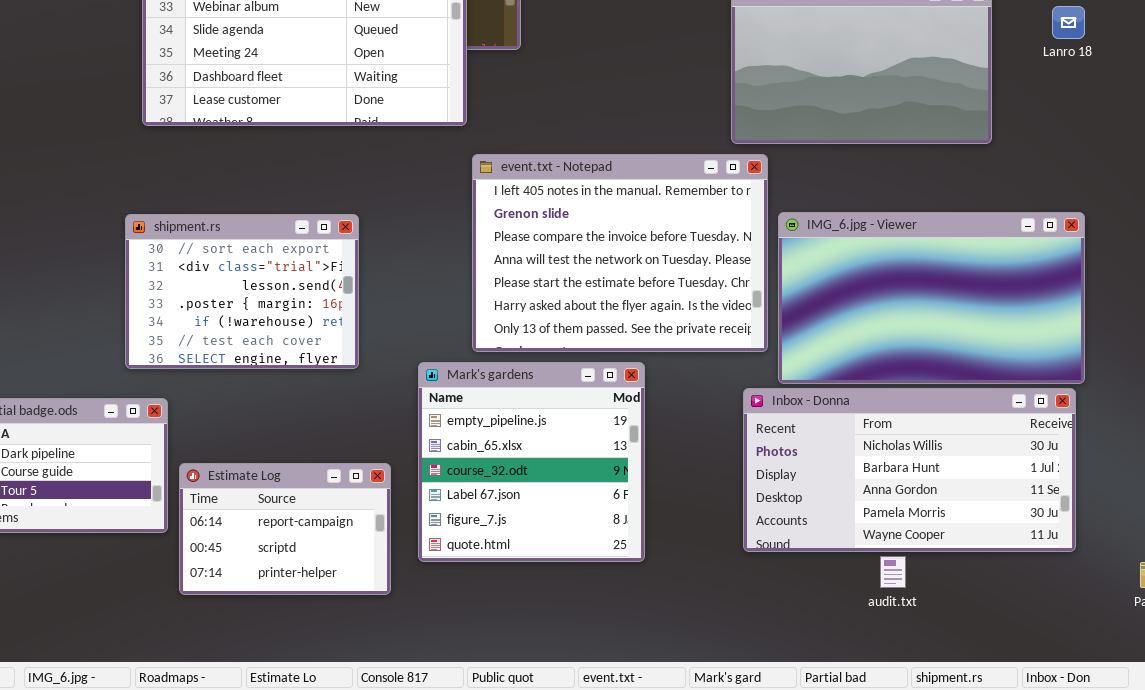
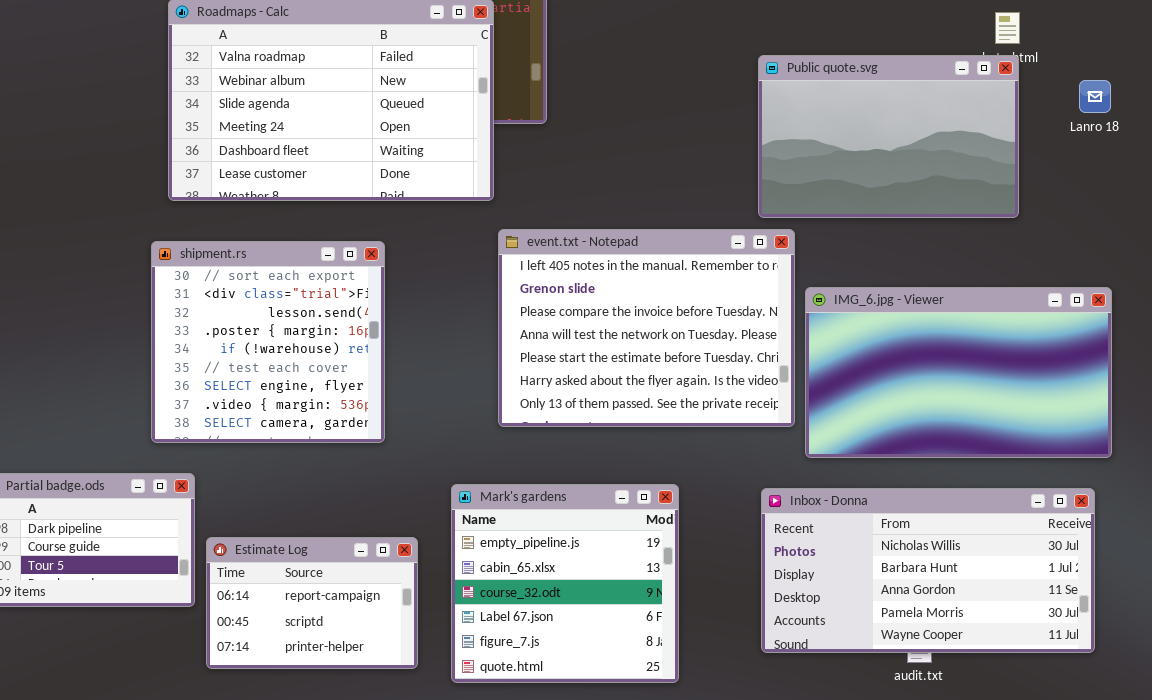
shipment.rs: [125,214,359,369] -> [151,241,385,443], resized
Mark's gardens: [418,362,645,562] -> [451,484,679,683], moved
Inbox - Donna: [743,388,1076,552] -> [761,488,1095,653], moved

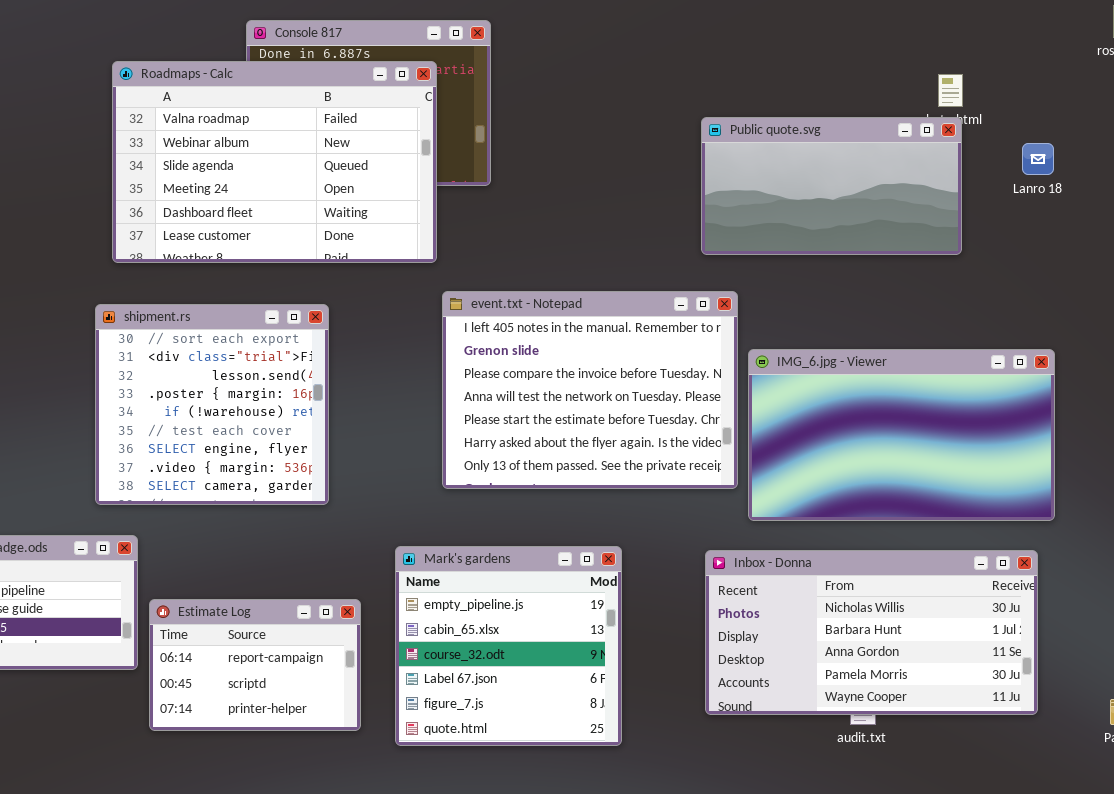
Public quote.svg: [758,55,1019,218] -> [701,117,962,255], resized

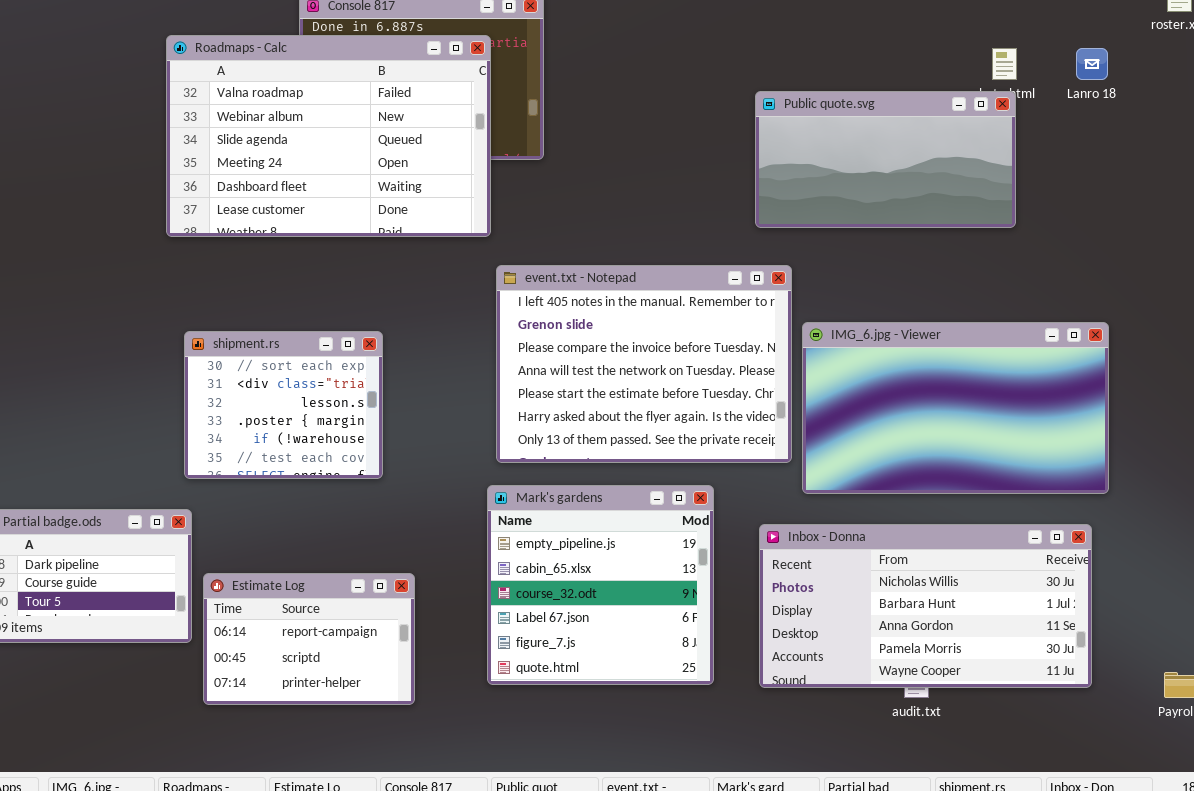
Lanro 18: [1022,143,1054,175] -> [1076,48,1108,80], moved
shipment.rs: [95,304,329,505] -> [184,331,383,479], resized
Mark's gardens: [395,546,622,746] -> [487,485,714,685], moved

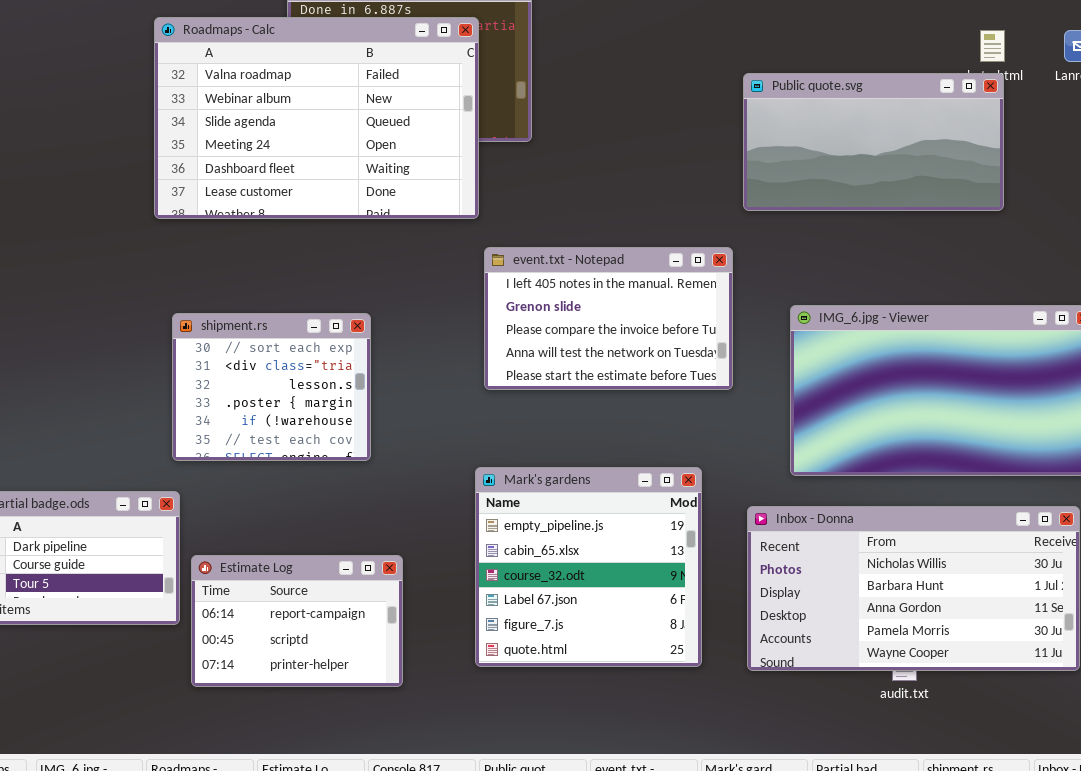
event.txt - Notepad: [496,265,792,463] -> [484,247,733,390], resized

